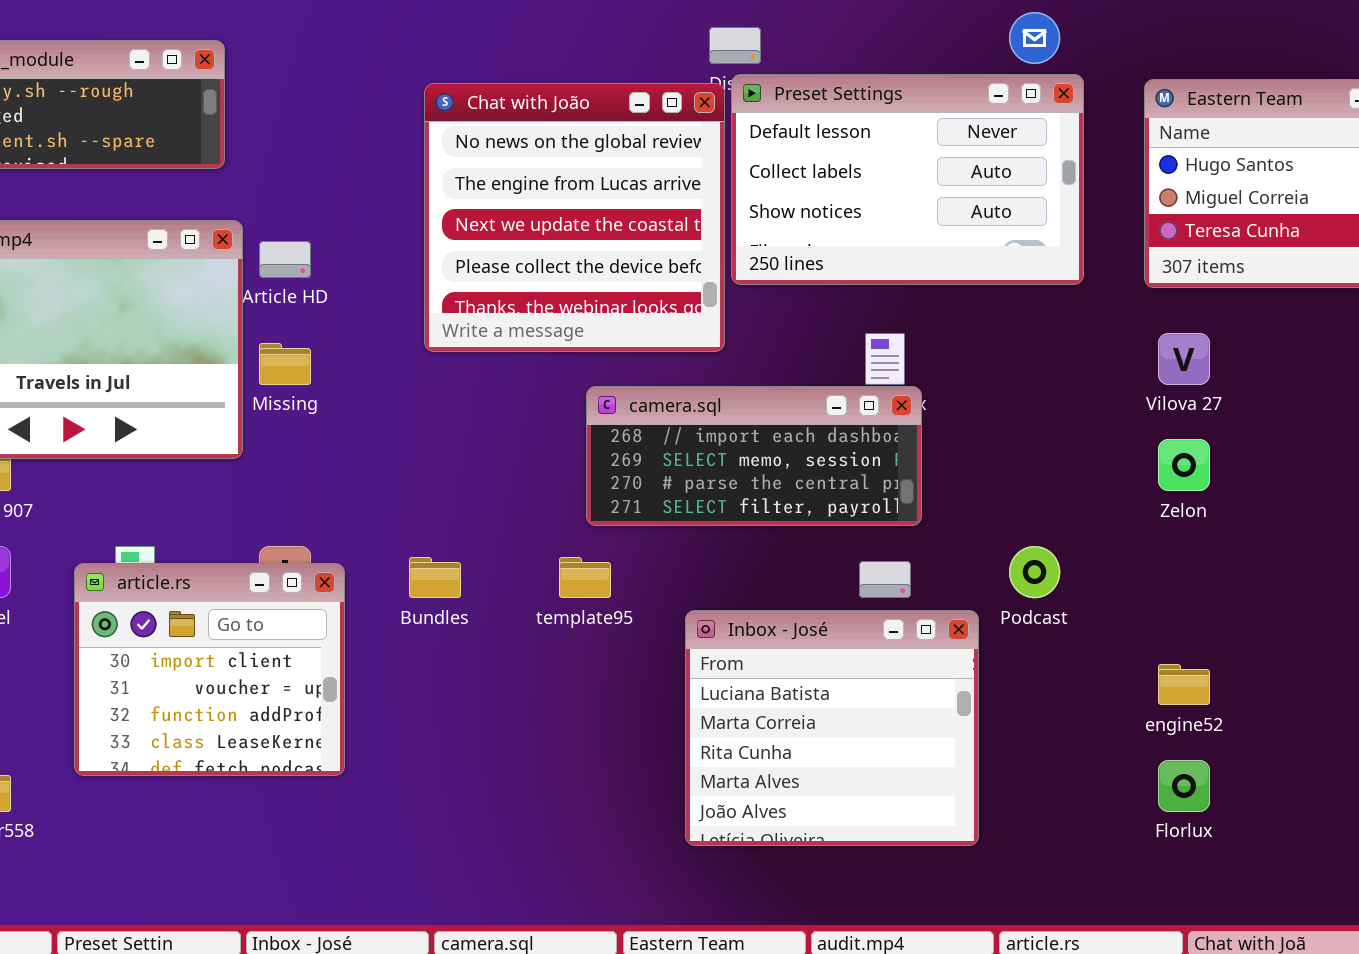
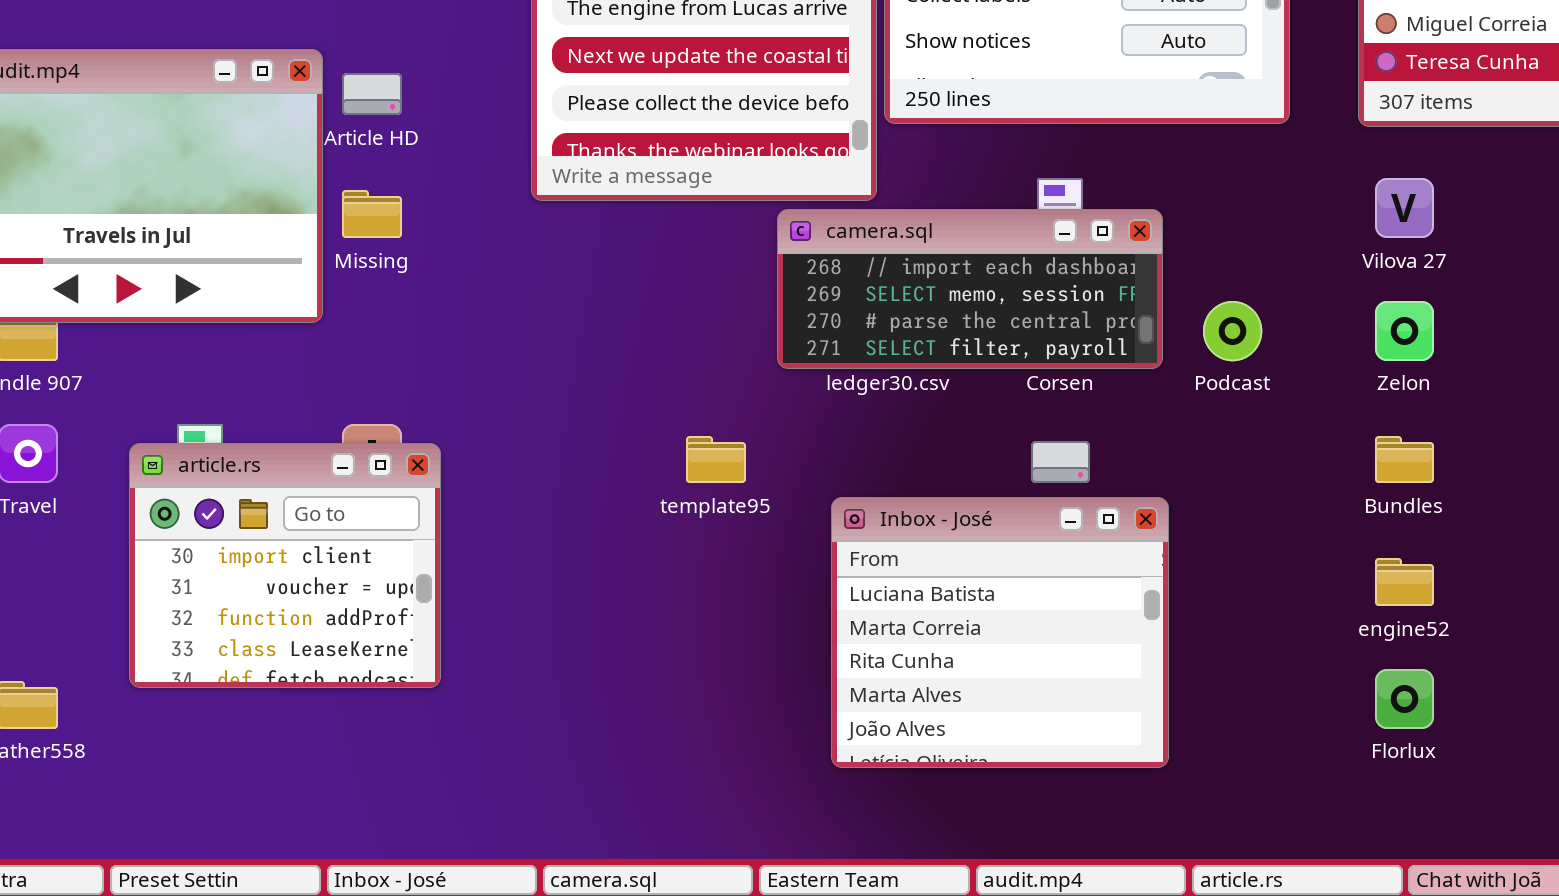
camera.sql: [586,386,922,526] -> [777,209,1163,369], moved
Podcast: [1009,546,1060,598] -> [1203,301,1262,361], moved
Bundles: [409,557,461,598] -> [1375,436,1434,483], moved

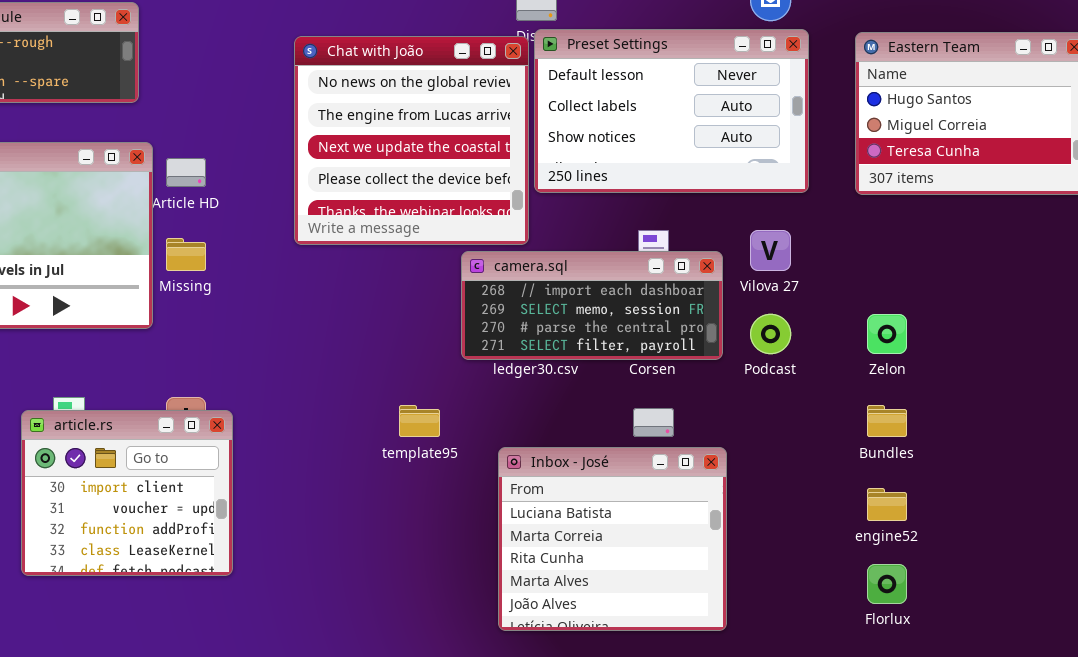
Vilova 27: [1375,178,1434,238] -> [750,230,791,271], moved

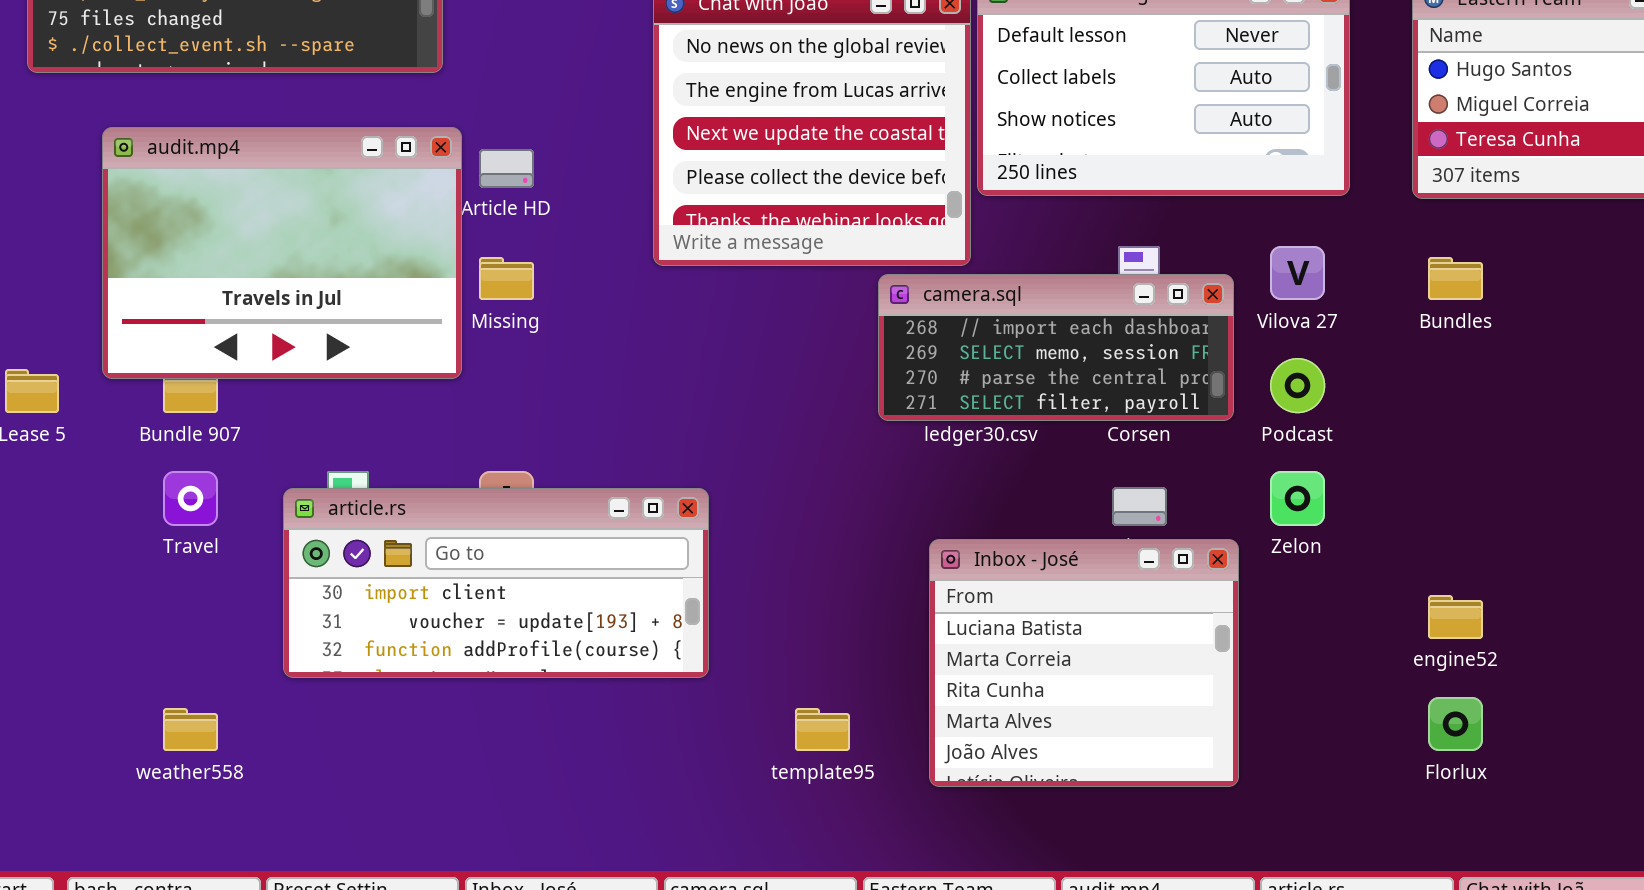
Zelon: [867,314,907,354] -> [1270,471,1325,526], moved
template95: [399,405,440,437] -> [795,708,850,751], moved
Bundles: [867,405,907,437] -> [1428,257,1483,300], moved
article.rs: [21,410,233,576] -> [283,488,709,678], resized

